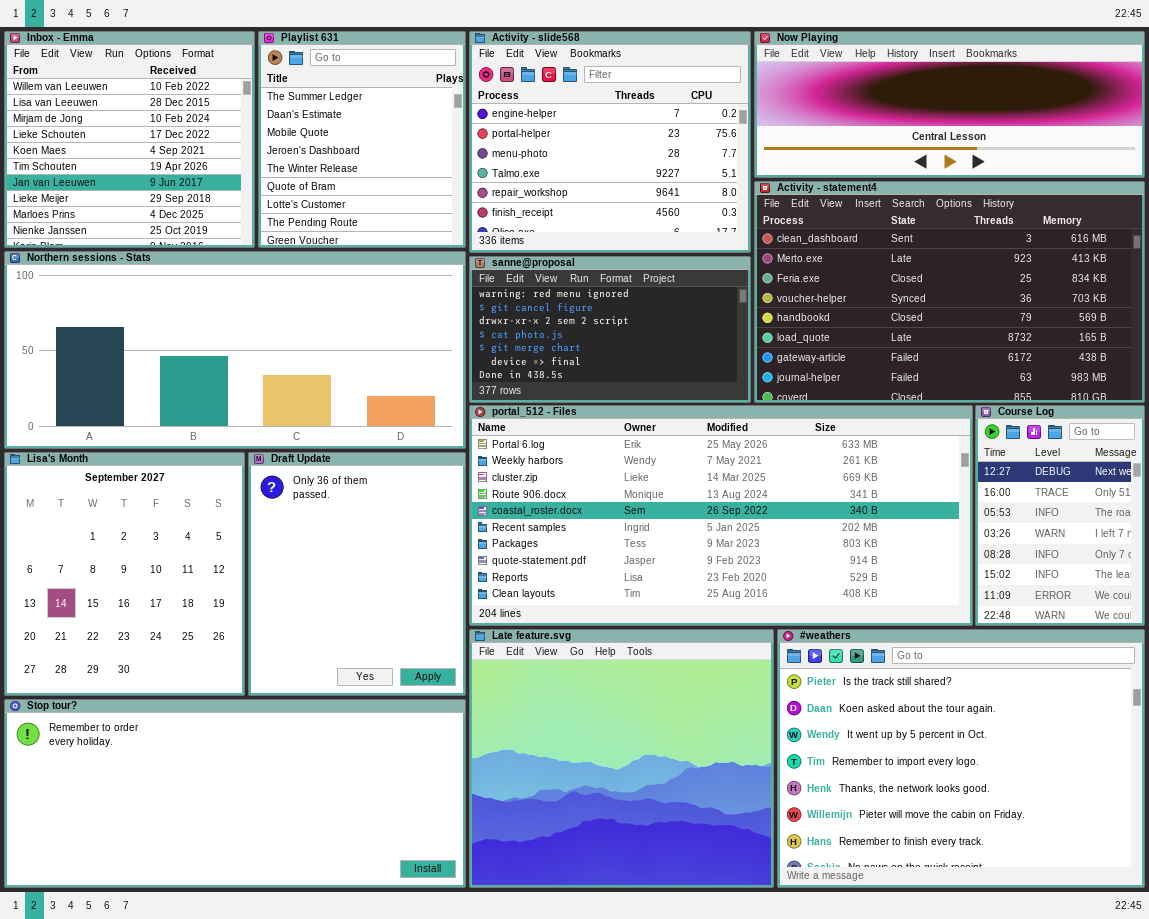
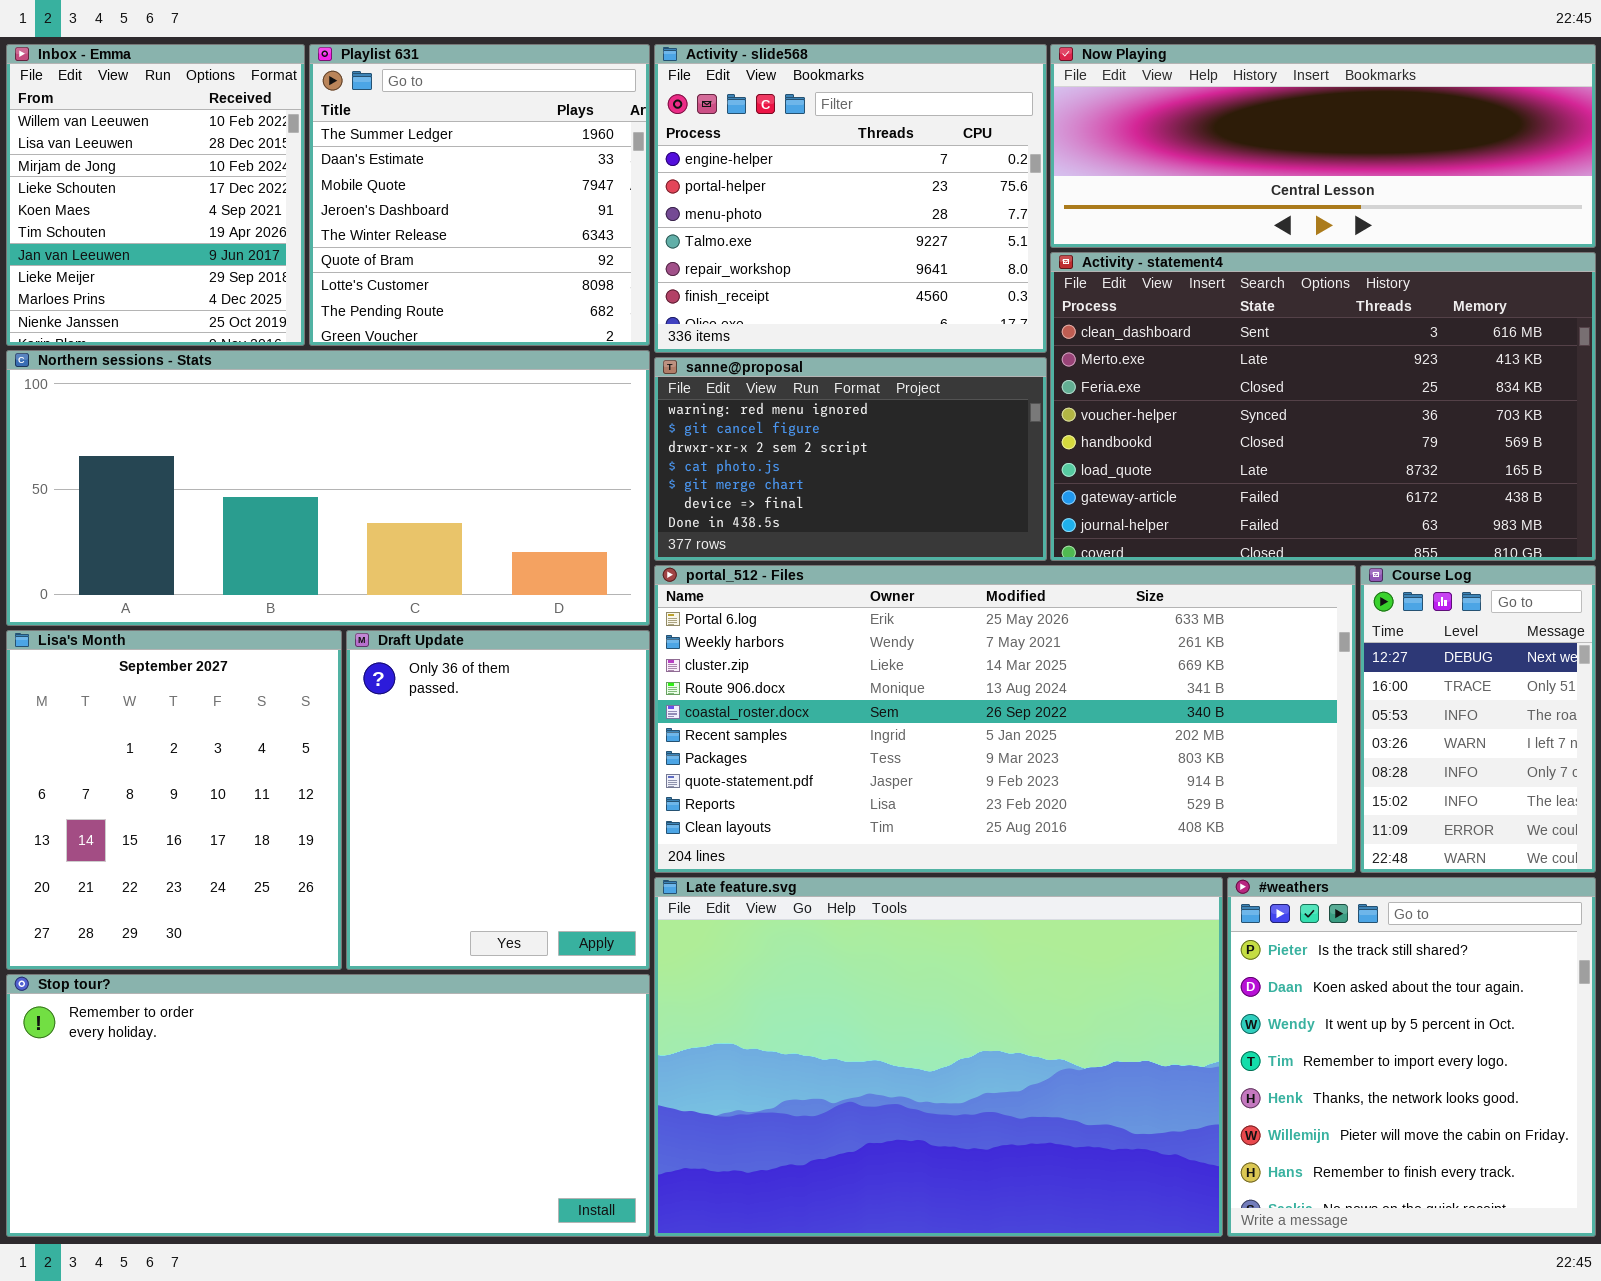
Inbox - Emma: [4,31,255,248] -> [6,44,305,346], resized
Playlist 631: [258,31,466,248] -> [309,44,650,346], resized
Late feature.svg: [469,629,774,888] -> [654,877,1223,1237], resized
#weathers: [777,629,1145,888] -> [1227,877,1596,1237], resized

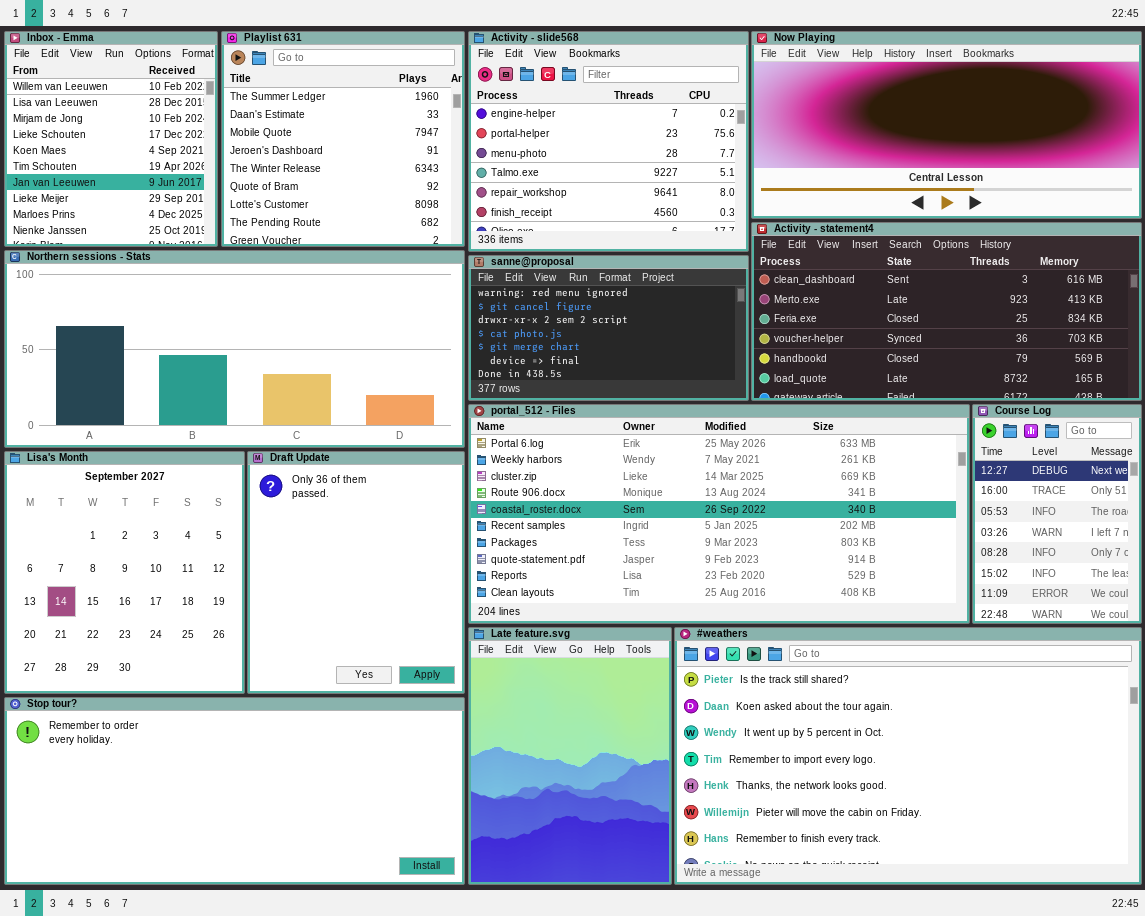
Now Playing: [1050,44,1596,248] -> [751,31,1142,219], resized
Activity - statement4: [1050,252,1596,561] -> [751,222,1142,401], resized
Late feature.svg: [654,877,1223,1237] -> [468,627,672,885], resized
#weathers: [1227,877,1596,1237] -> [674,627,1142,885], resized

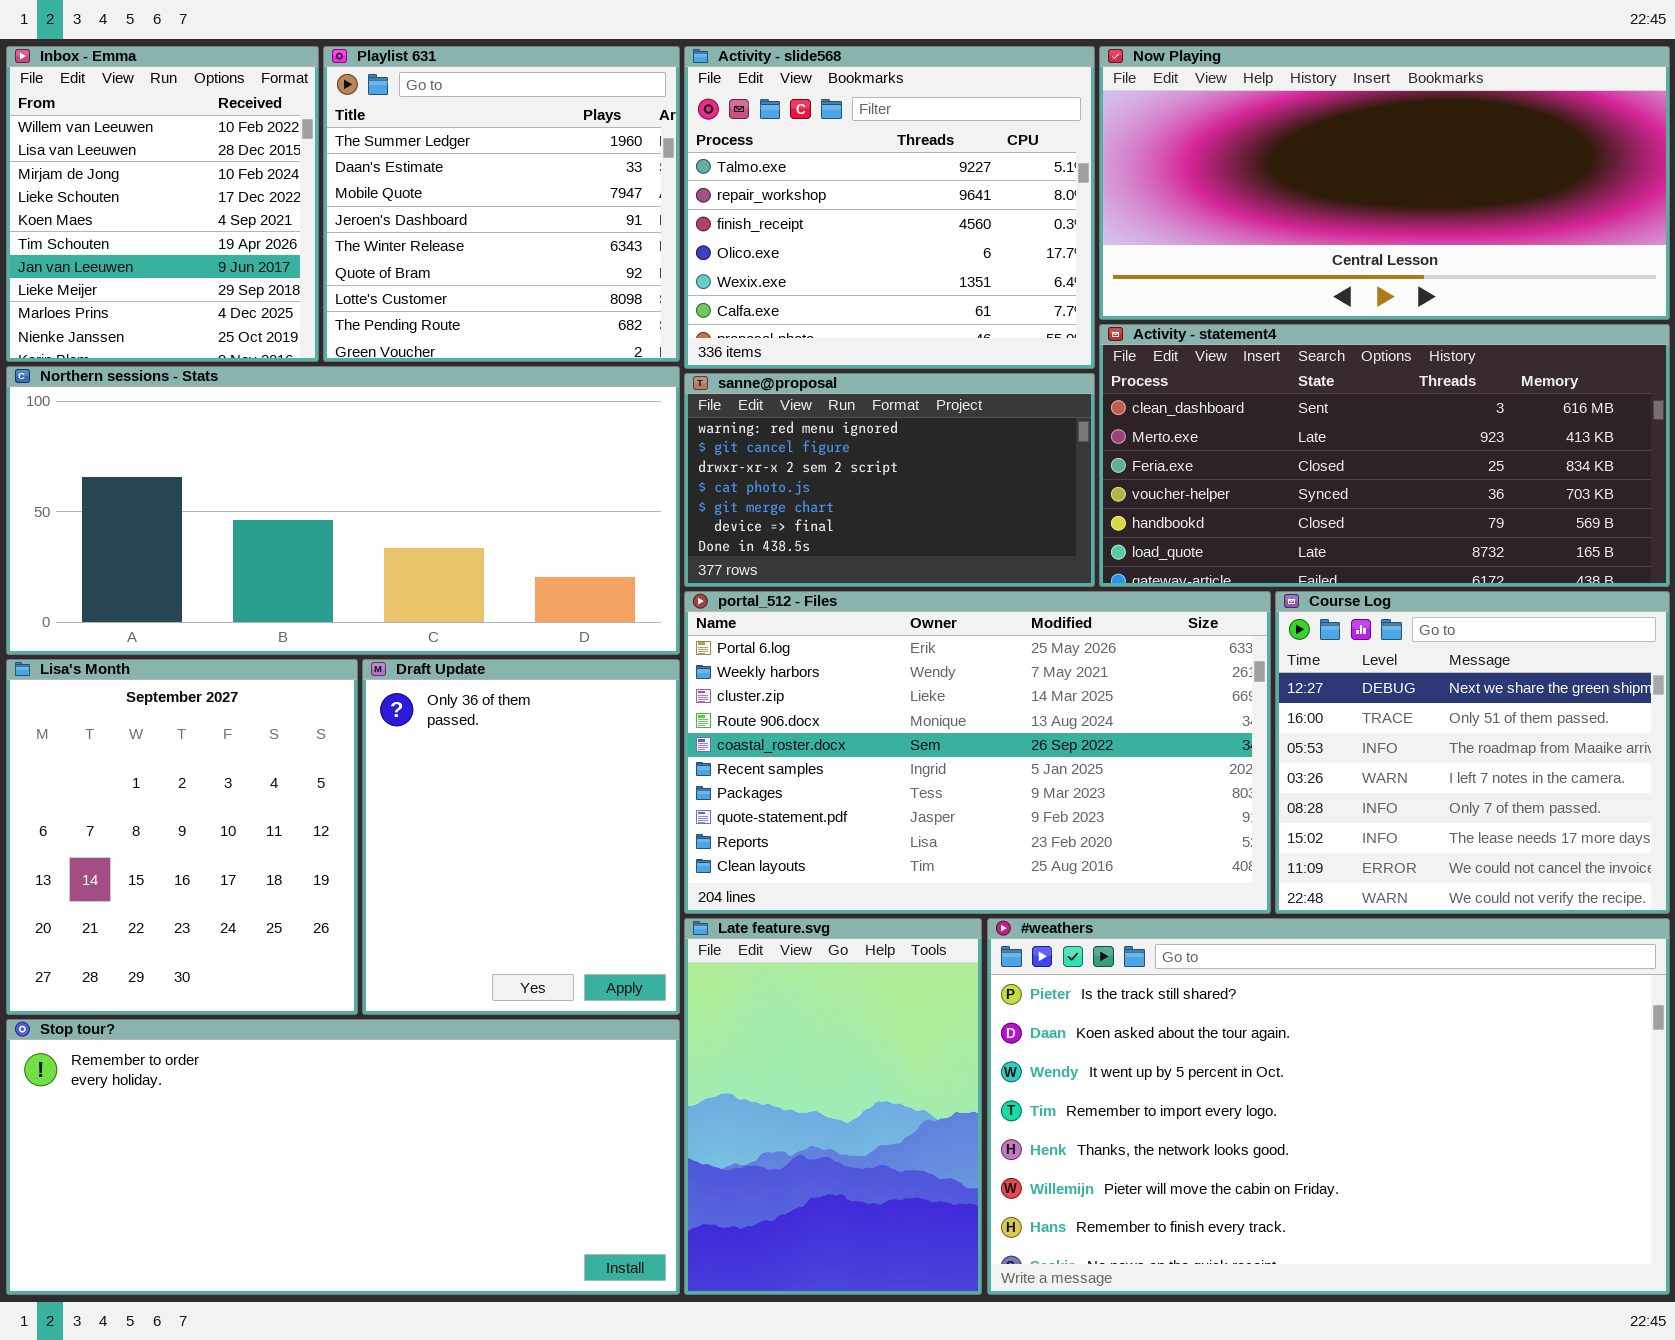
Activity - slide568: [468,31,749,252] -> [684,46,1095,369], scrolled down 3 rows
portal_512 - Files: [468,404,970,624] -> [684,591,1271,914], resized
Course Log: [972,404,1142,624] -> [1275,591,1670,914], resized

